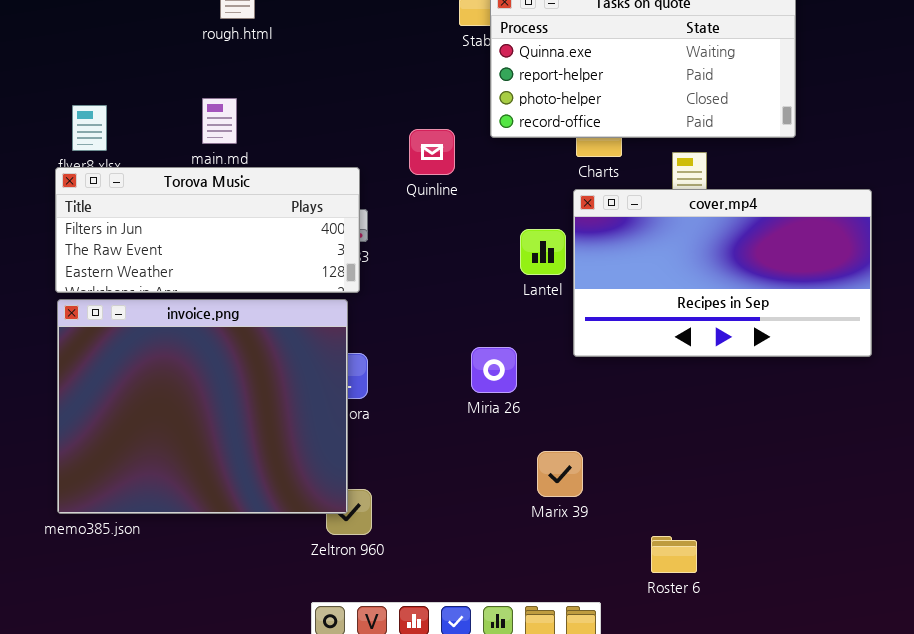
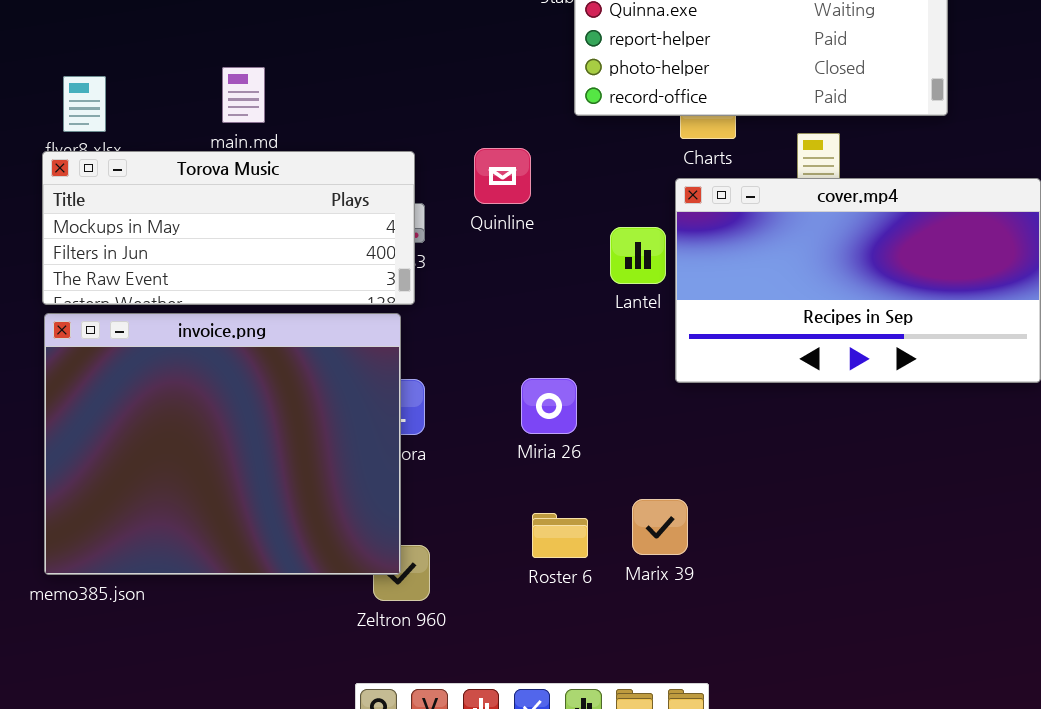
Quinline: [409,129,455,175] -> [474,148,531,204], moved
Torova Music: [55,167,360,293] -> [42,151,415,305], scrolled up 1 row
Miria 26: [471,347,517,393] -> [521,378,577,434], moved
Roster 6: [651,536,697,573] -> [532,513,588,558], moved

